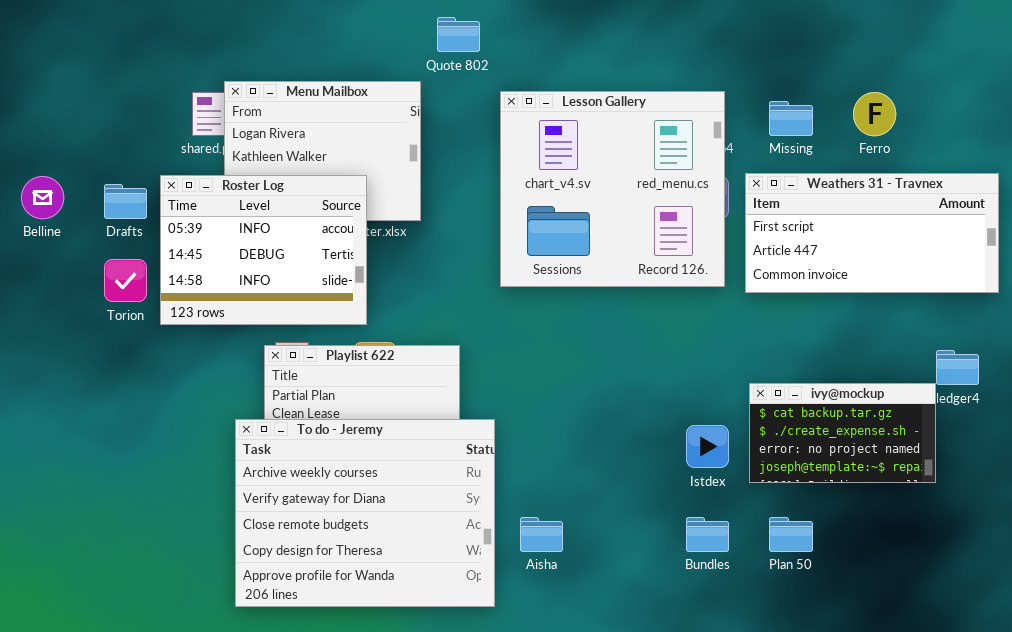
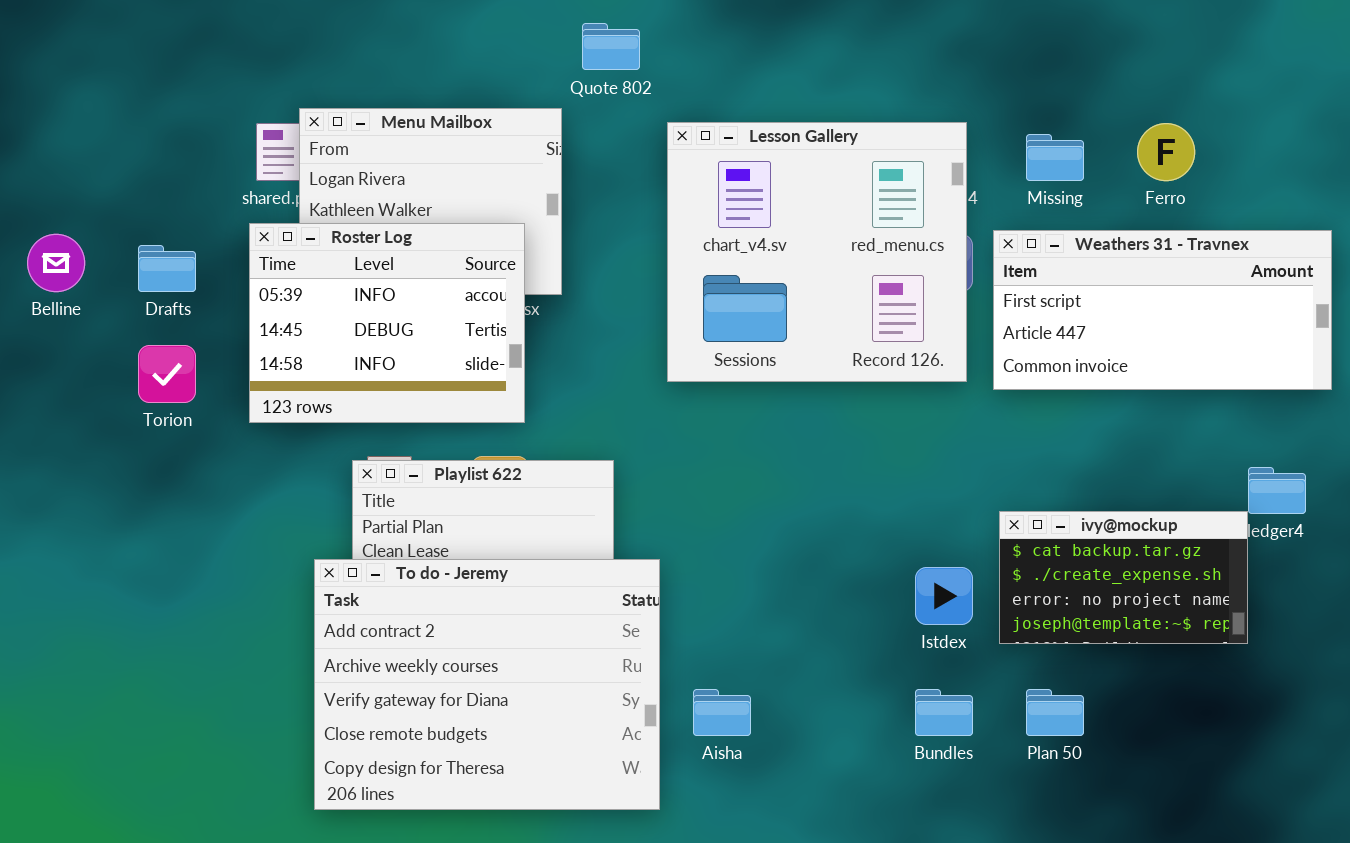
Roster Log: [160,175,367,325] -> [249,223,525,423], moved
To do - Jeremy: [235,419,495,607] -> [314,559,660,810], scrolled up 1 row

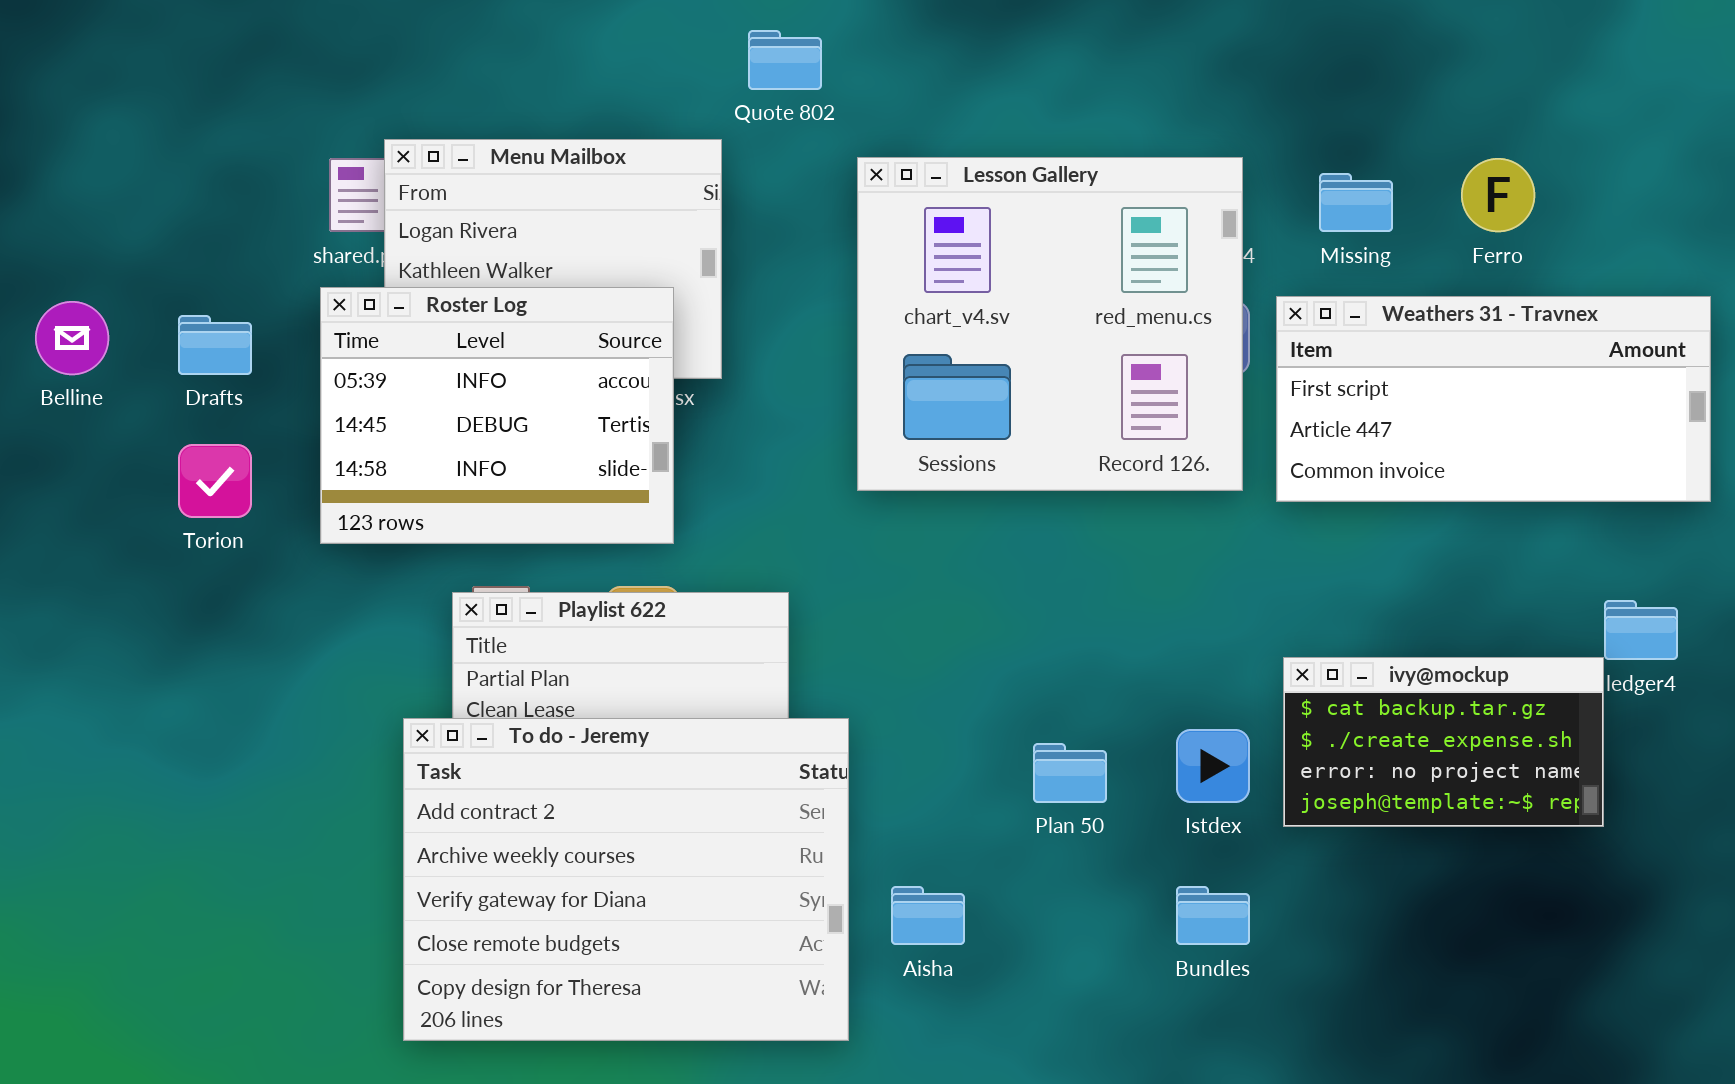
Plan 50: [1026,689,1084,736] -> [1033,743,1107,803], moved

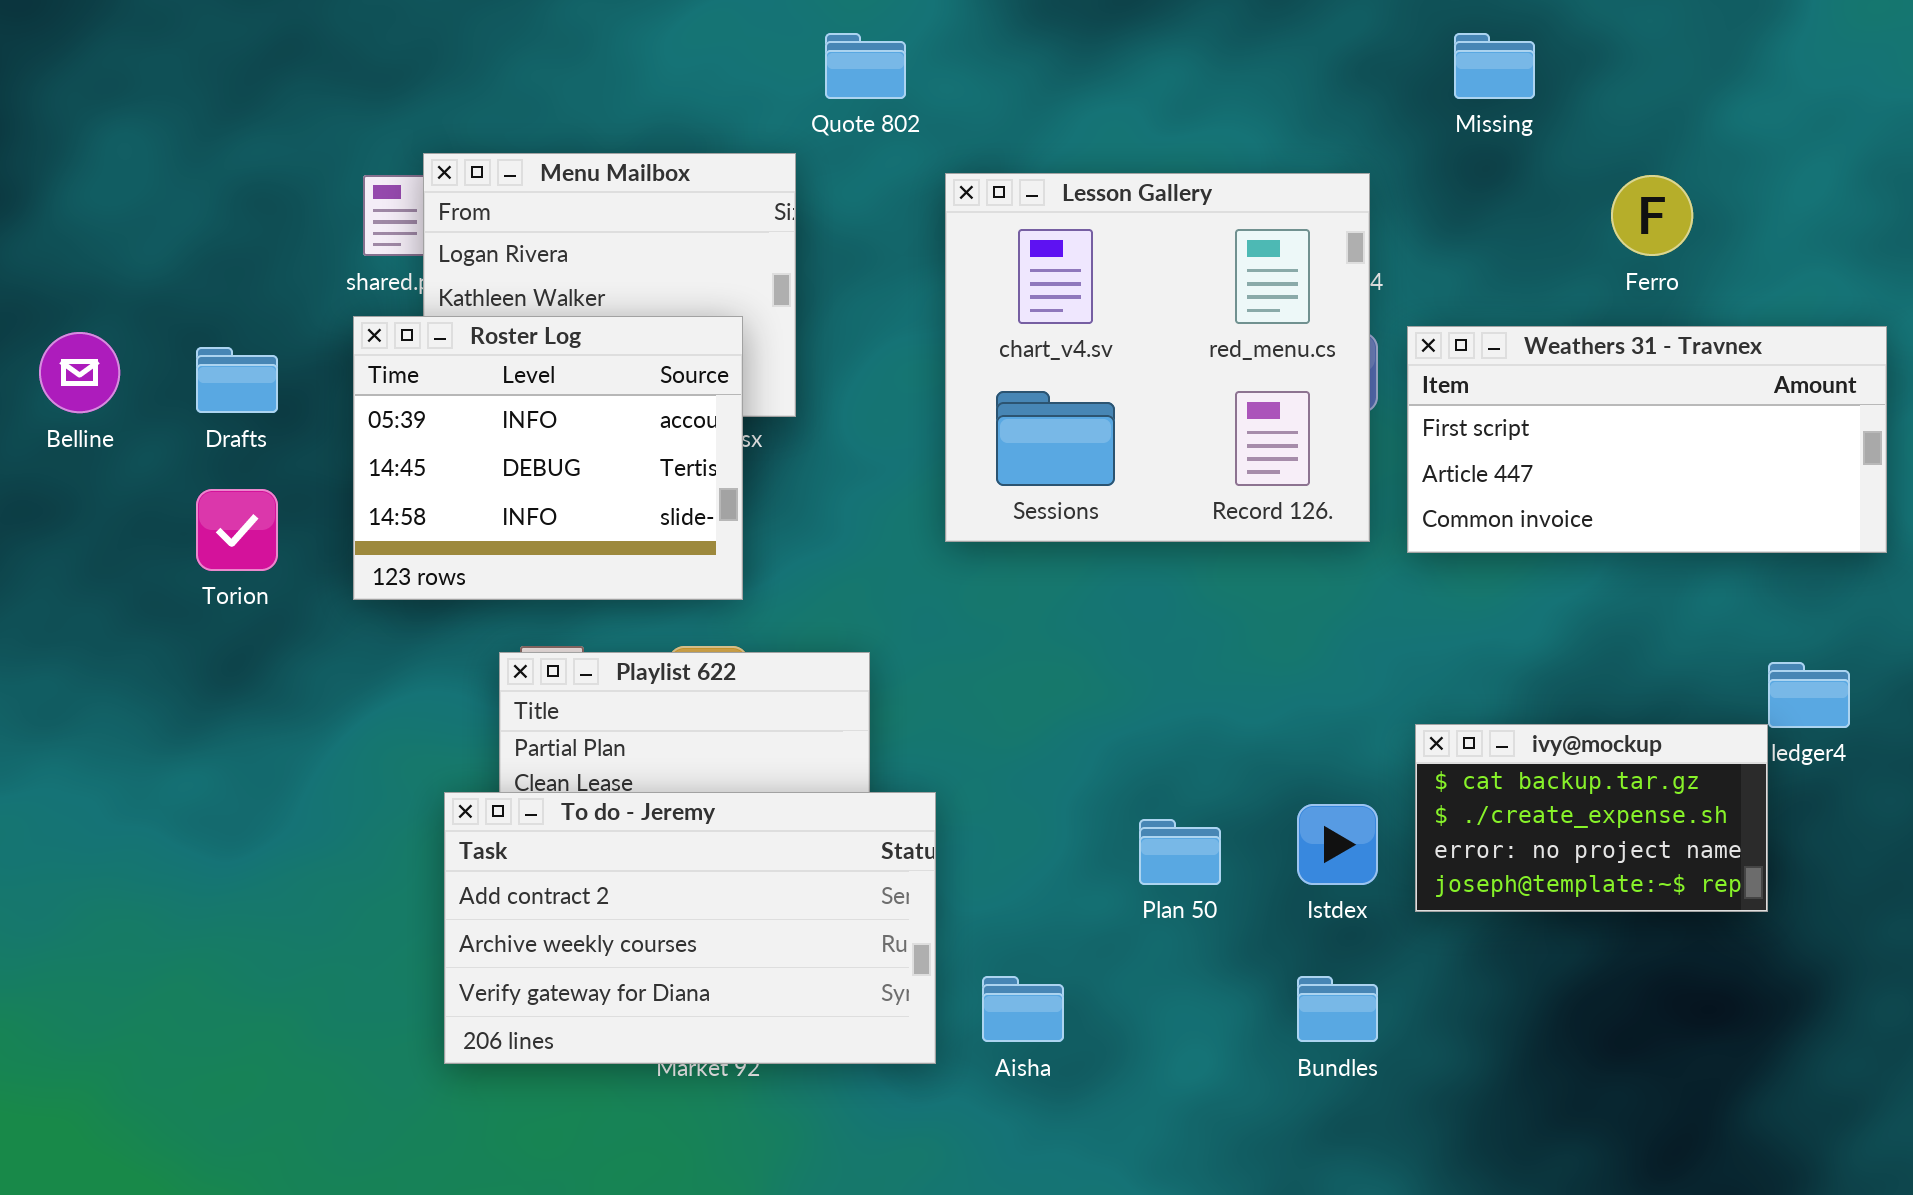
Missing: [1319,173,1393,232] -> [1454,33,1535,99], moved
To do - Jeremy: [403,718,849,1041] -> [444,792,936,1064], resized

